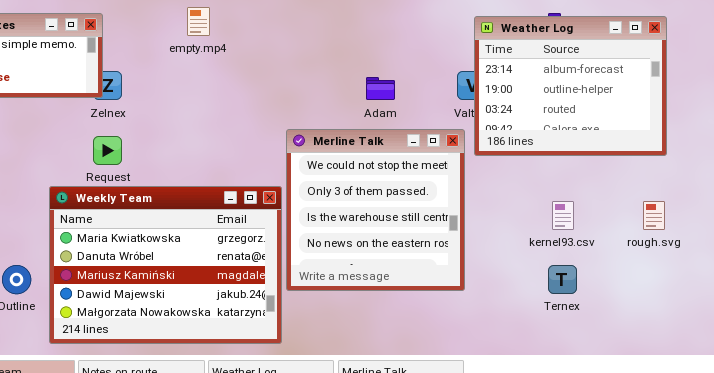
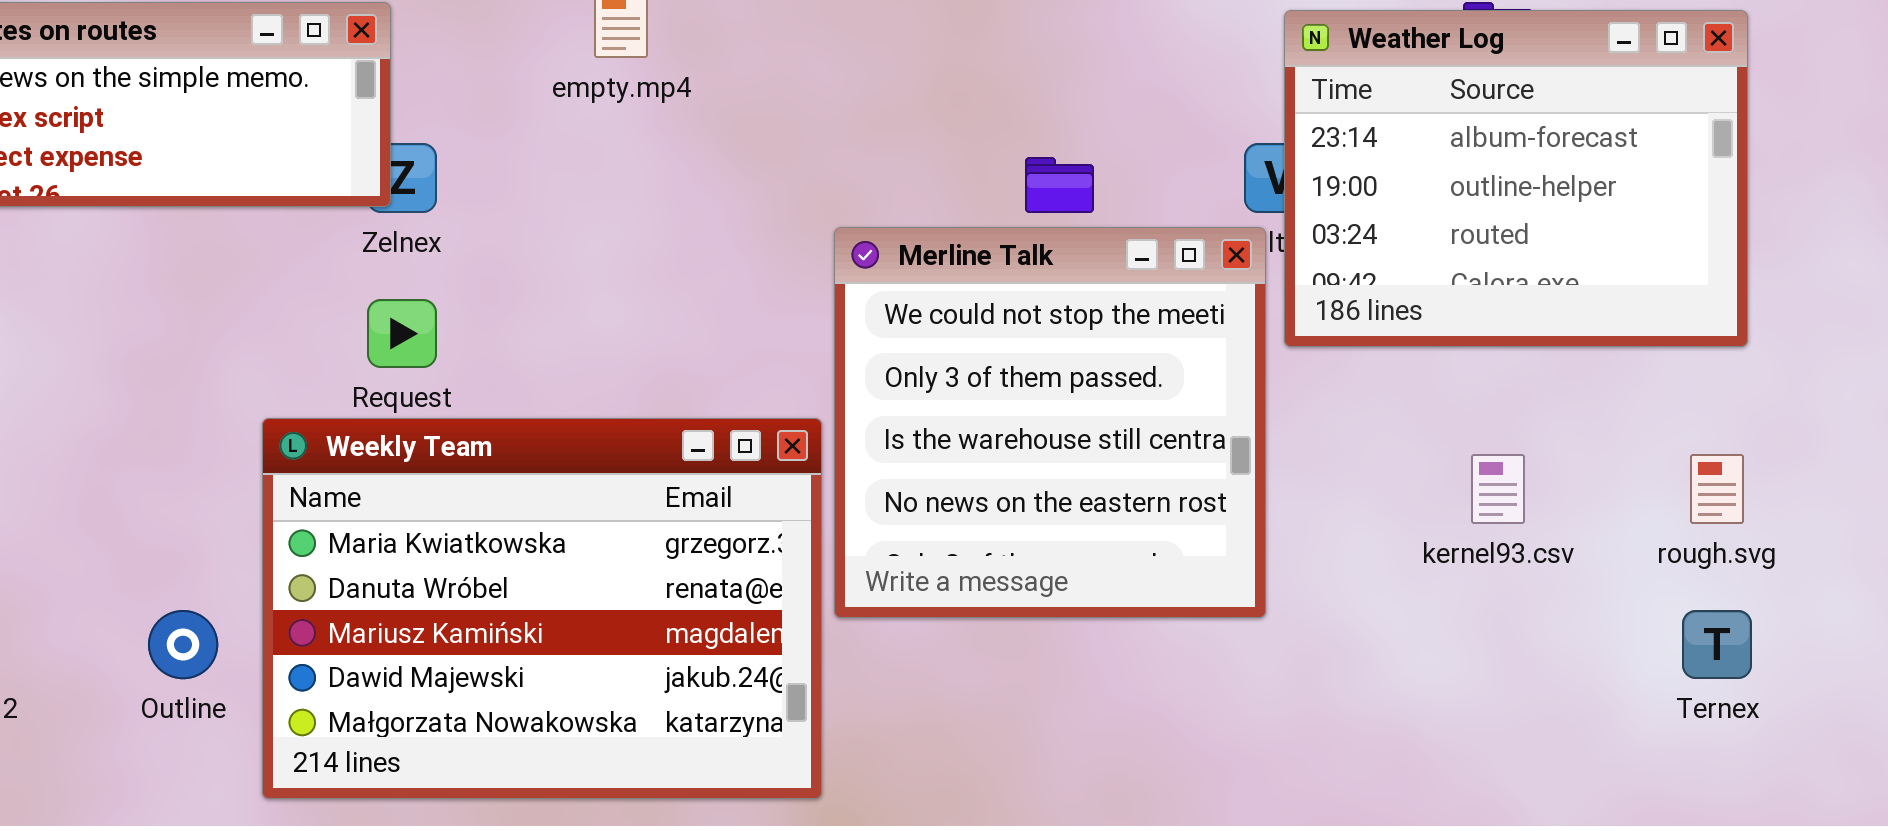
Merline Talk: [286,129,465,291] -> [834,227,1266,618], moved
Ternex: [548,265,577,294] -> [1682,610,1752,679], moved

